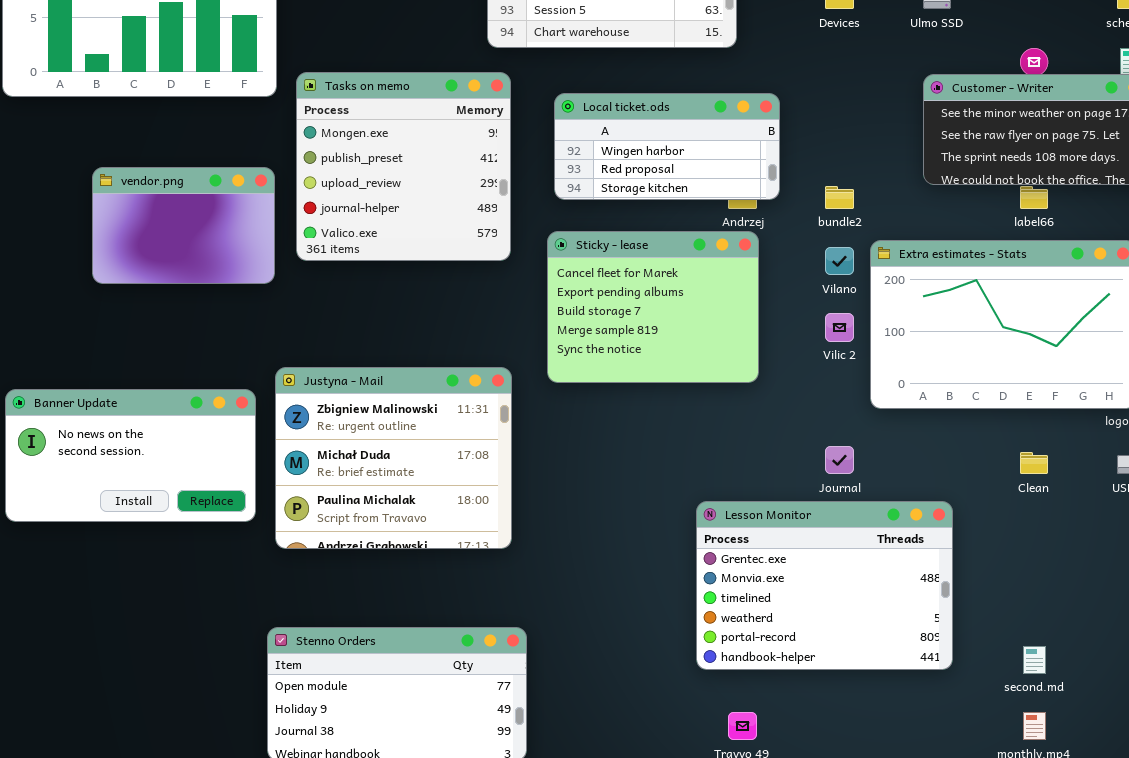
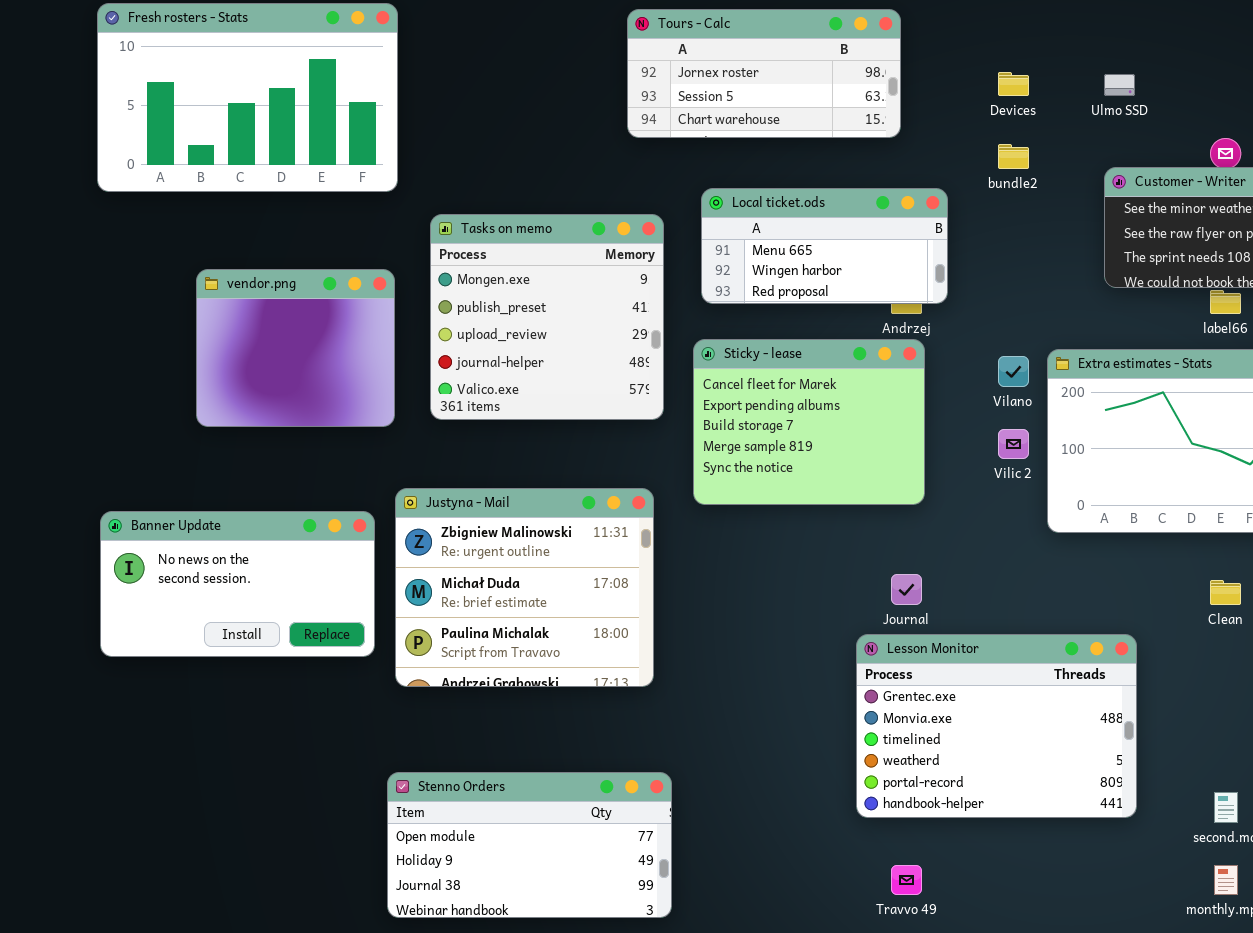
Tasks on memo: [296,72,511,261] -> [430,214,664,420], moved
Local ticket.ods: [554,93,780,200] -> [701,188,948,304], scrolled up 1 row
vendor.png: [92,167,275,284] -> [196,269,395,427], resized
bundle2: [825,186,854,209] -> [998,144,1029,169], moved
Journal: [825,446,854,474] -> [891,574,922,605], moved

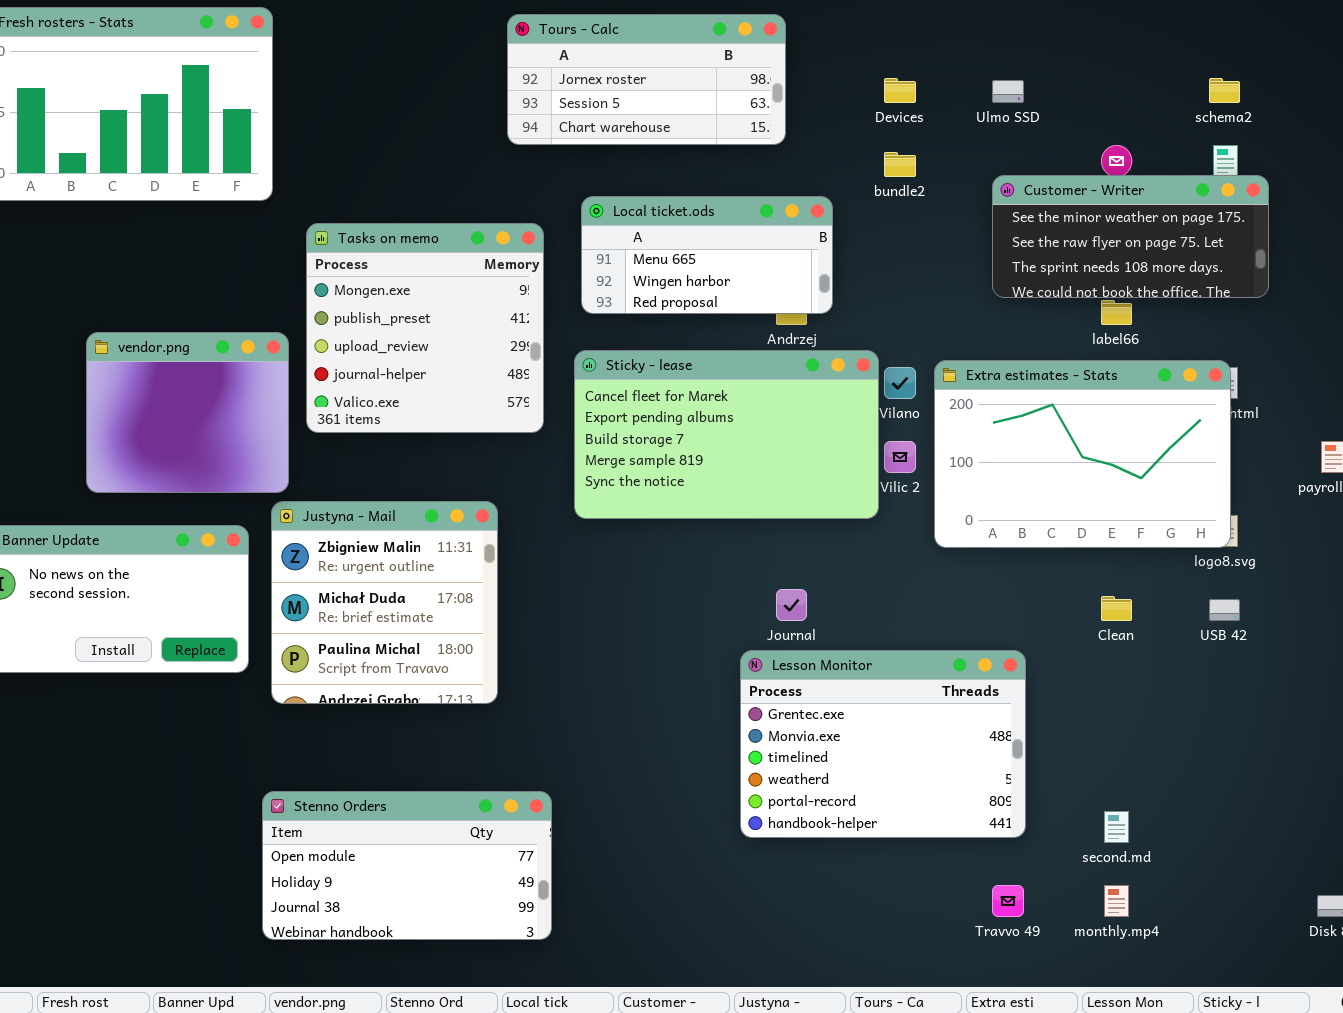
vendor.png: [196,269,395,427] -> [86,332,289,493], moved
Sticky - lease: [693,339,925,505] -> [574,350,879,519], resized
Justyna - Mail: [395,488,654,687] -> [271,501,498,704], resized
Travvo 49: [891,865,922,895] -> [992,885,1024,917], moved

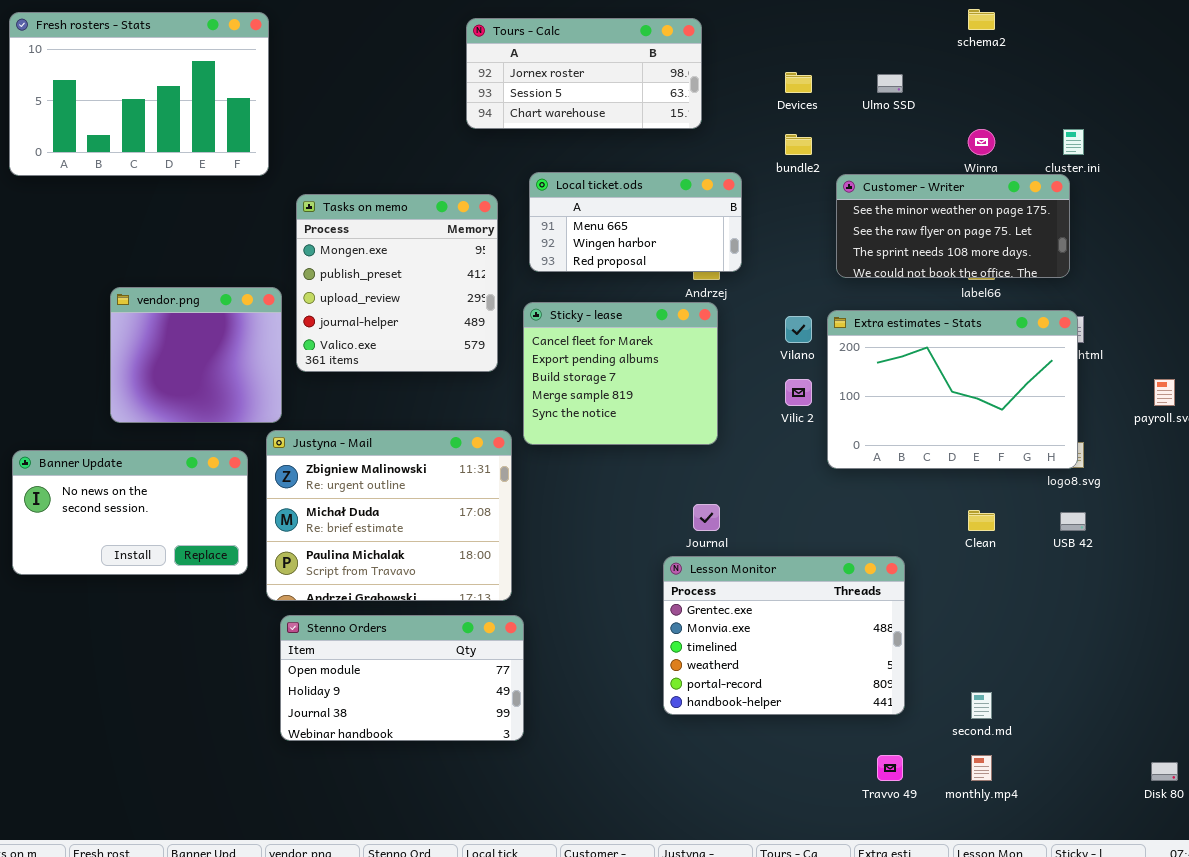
schema2: [1209,78,1240,103] -> [968,9,995,30], moved
Customer - Writer: [992,175,1269,298] -> [836,174,1070,278], moved
Sticky - lease: [574,350,879,519] -> [523,302,718,445], resized
Justyna - Mail: [271,501,498,704] -> [266,430,512,601], resized
Stenno Orders: [262,791,552,940] -> [280,615,524,741], moved

